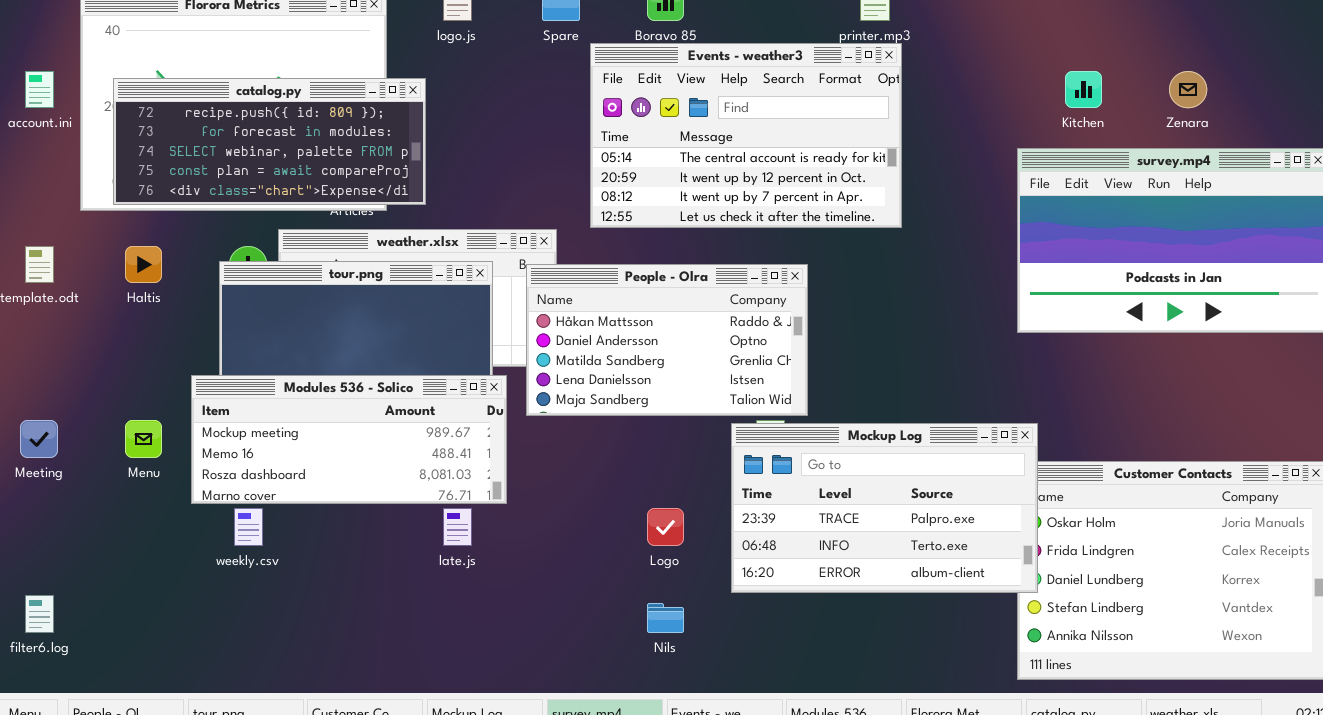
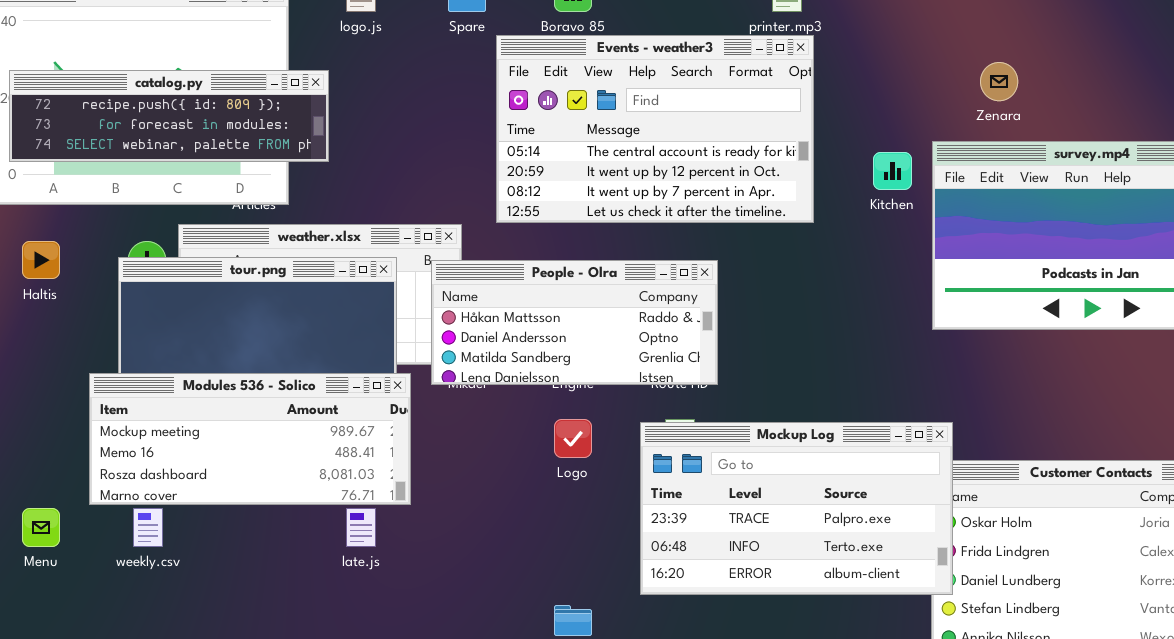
Kitchen: [1065,71,1102,108] -> [873,152,912,190], moved
Zenara: [1169,71,1207,108] -> [980,62,1018,101], moved
catalog.py: [113,78,426,205] -> [9,70,329,162], resized
People - Olra: [526,264,808,416] -> [431,260,718,385], resized
Menu: [125,420,162,458] -> [22,508,60,547], moved
Logo: [647,508,684,546] -> [554,419,592,458], moved

